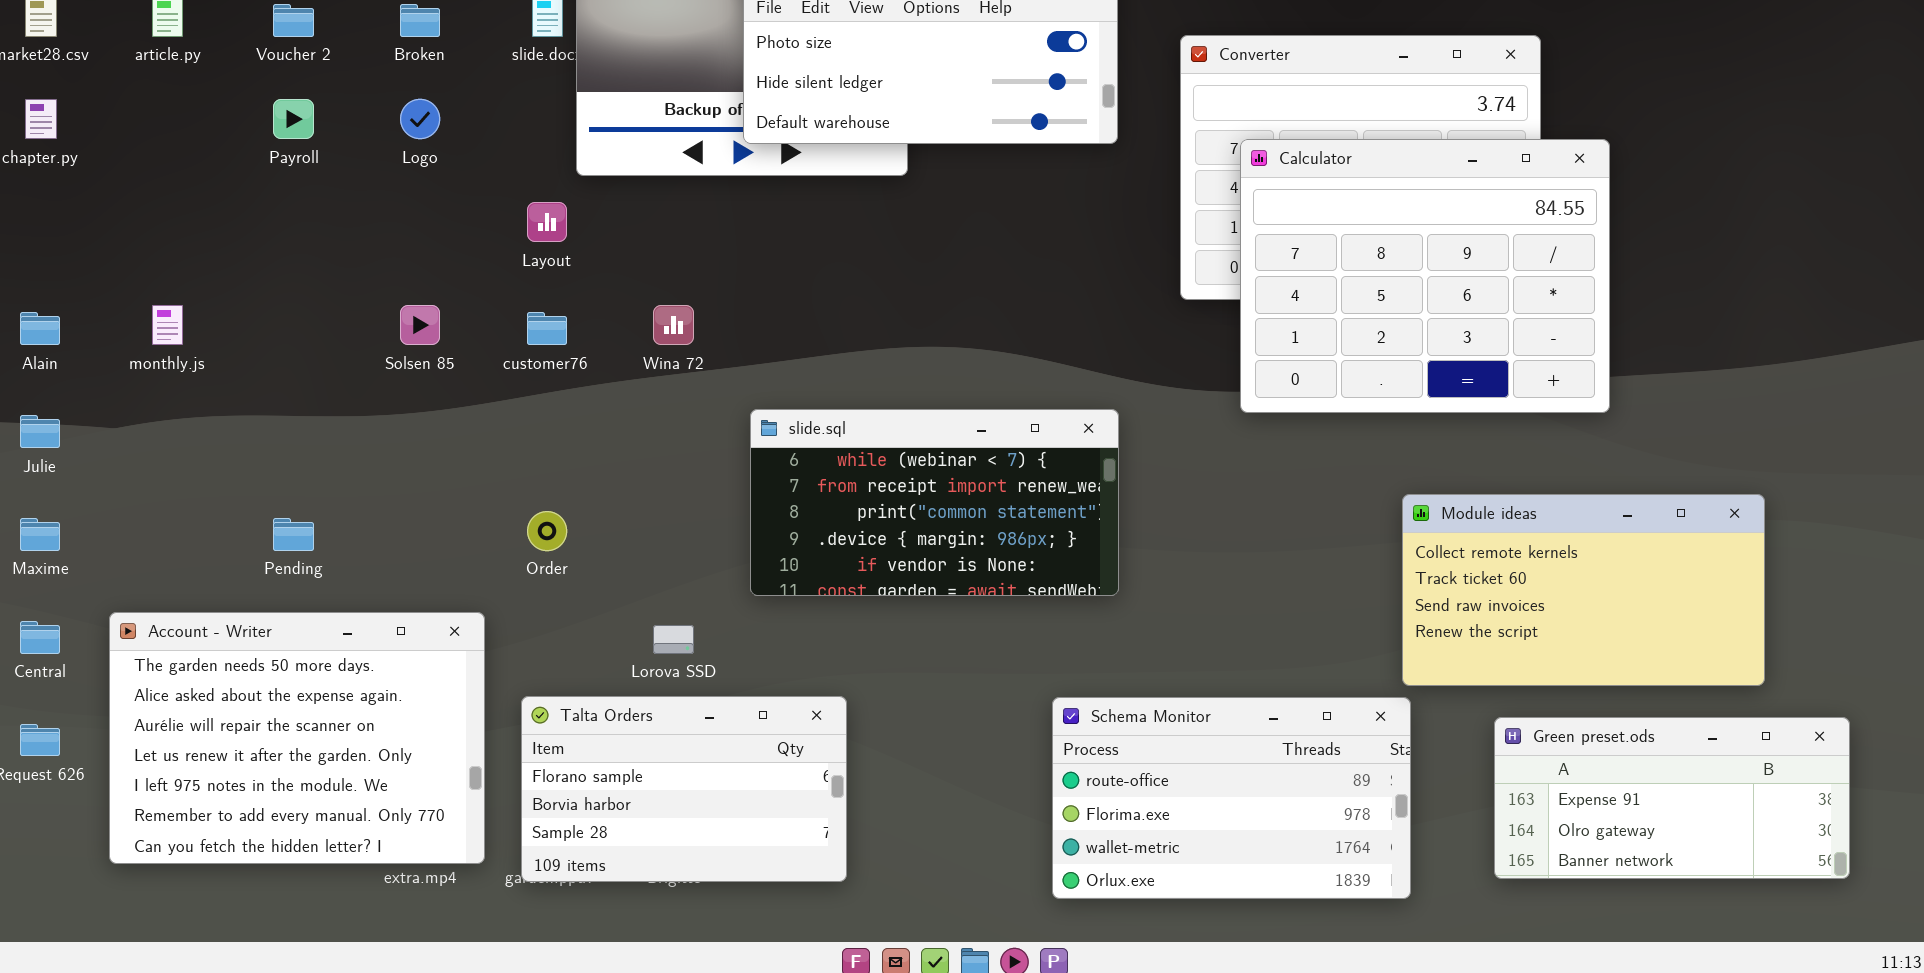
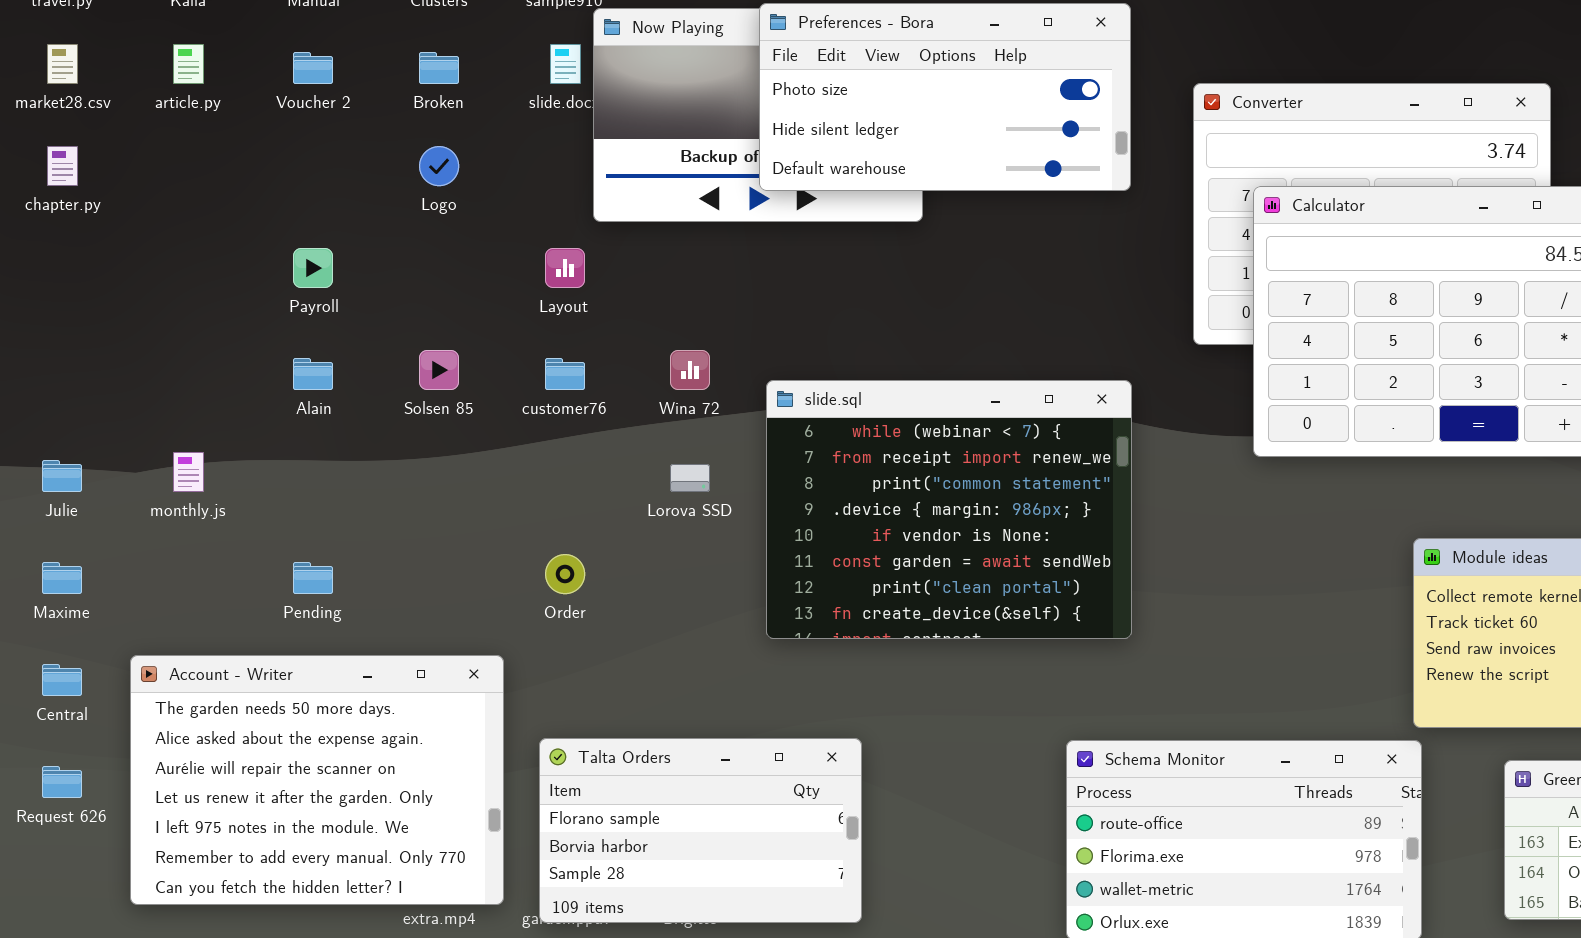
Payroll: [273,99,314,139] -> [293,248,333,288], moved
monthly.js: [152,305,183,345] -> [173,452,204,492], moved
Alain: [20,312,60,345] -> [293,358,333,390], moved
slide.sql: [750,409,1119,596] -> [766,380,1132,639], resized
Lorova SSD: [653,625,694,654] -> [670,464,710,492], moved

